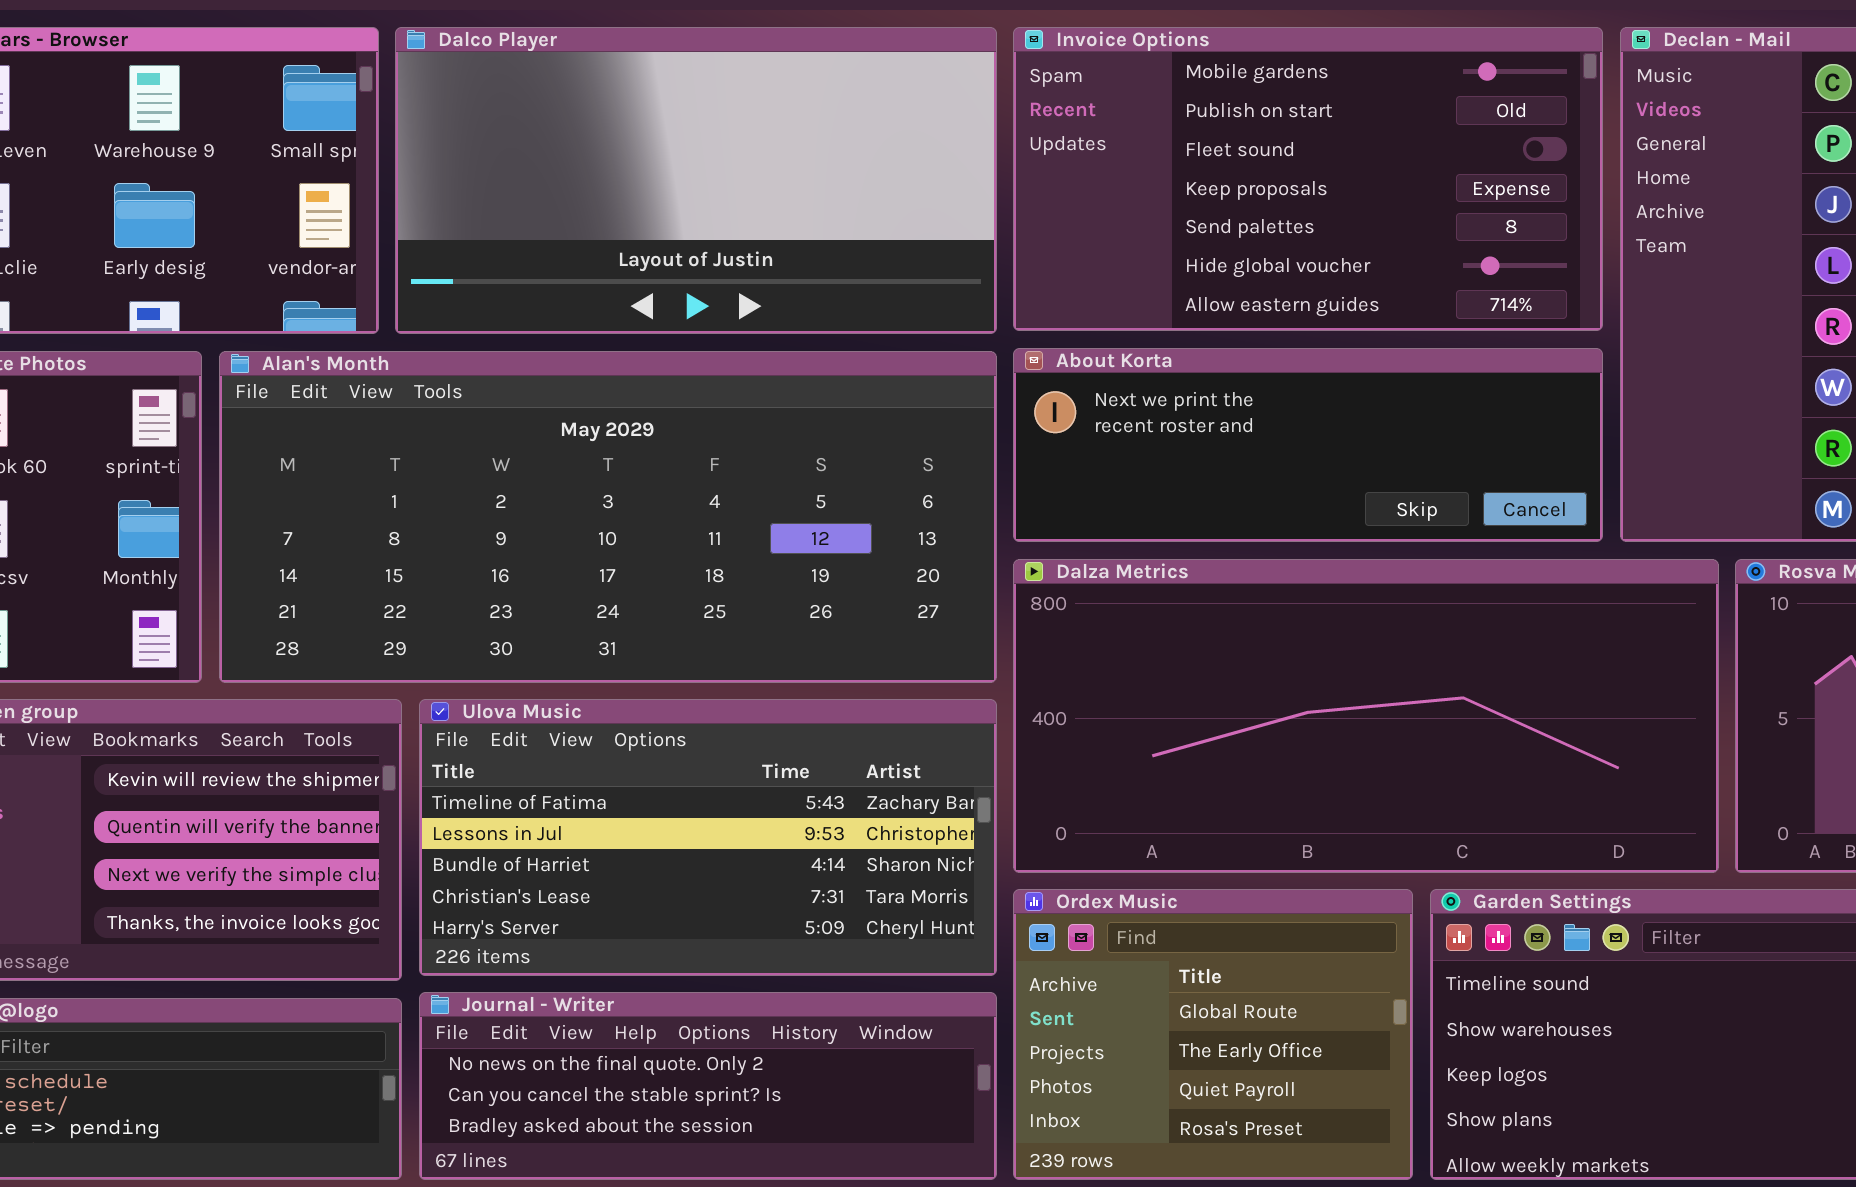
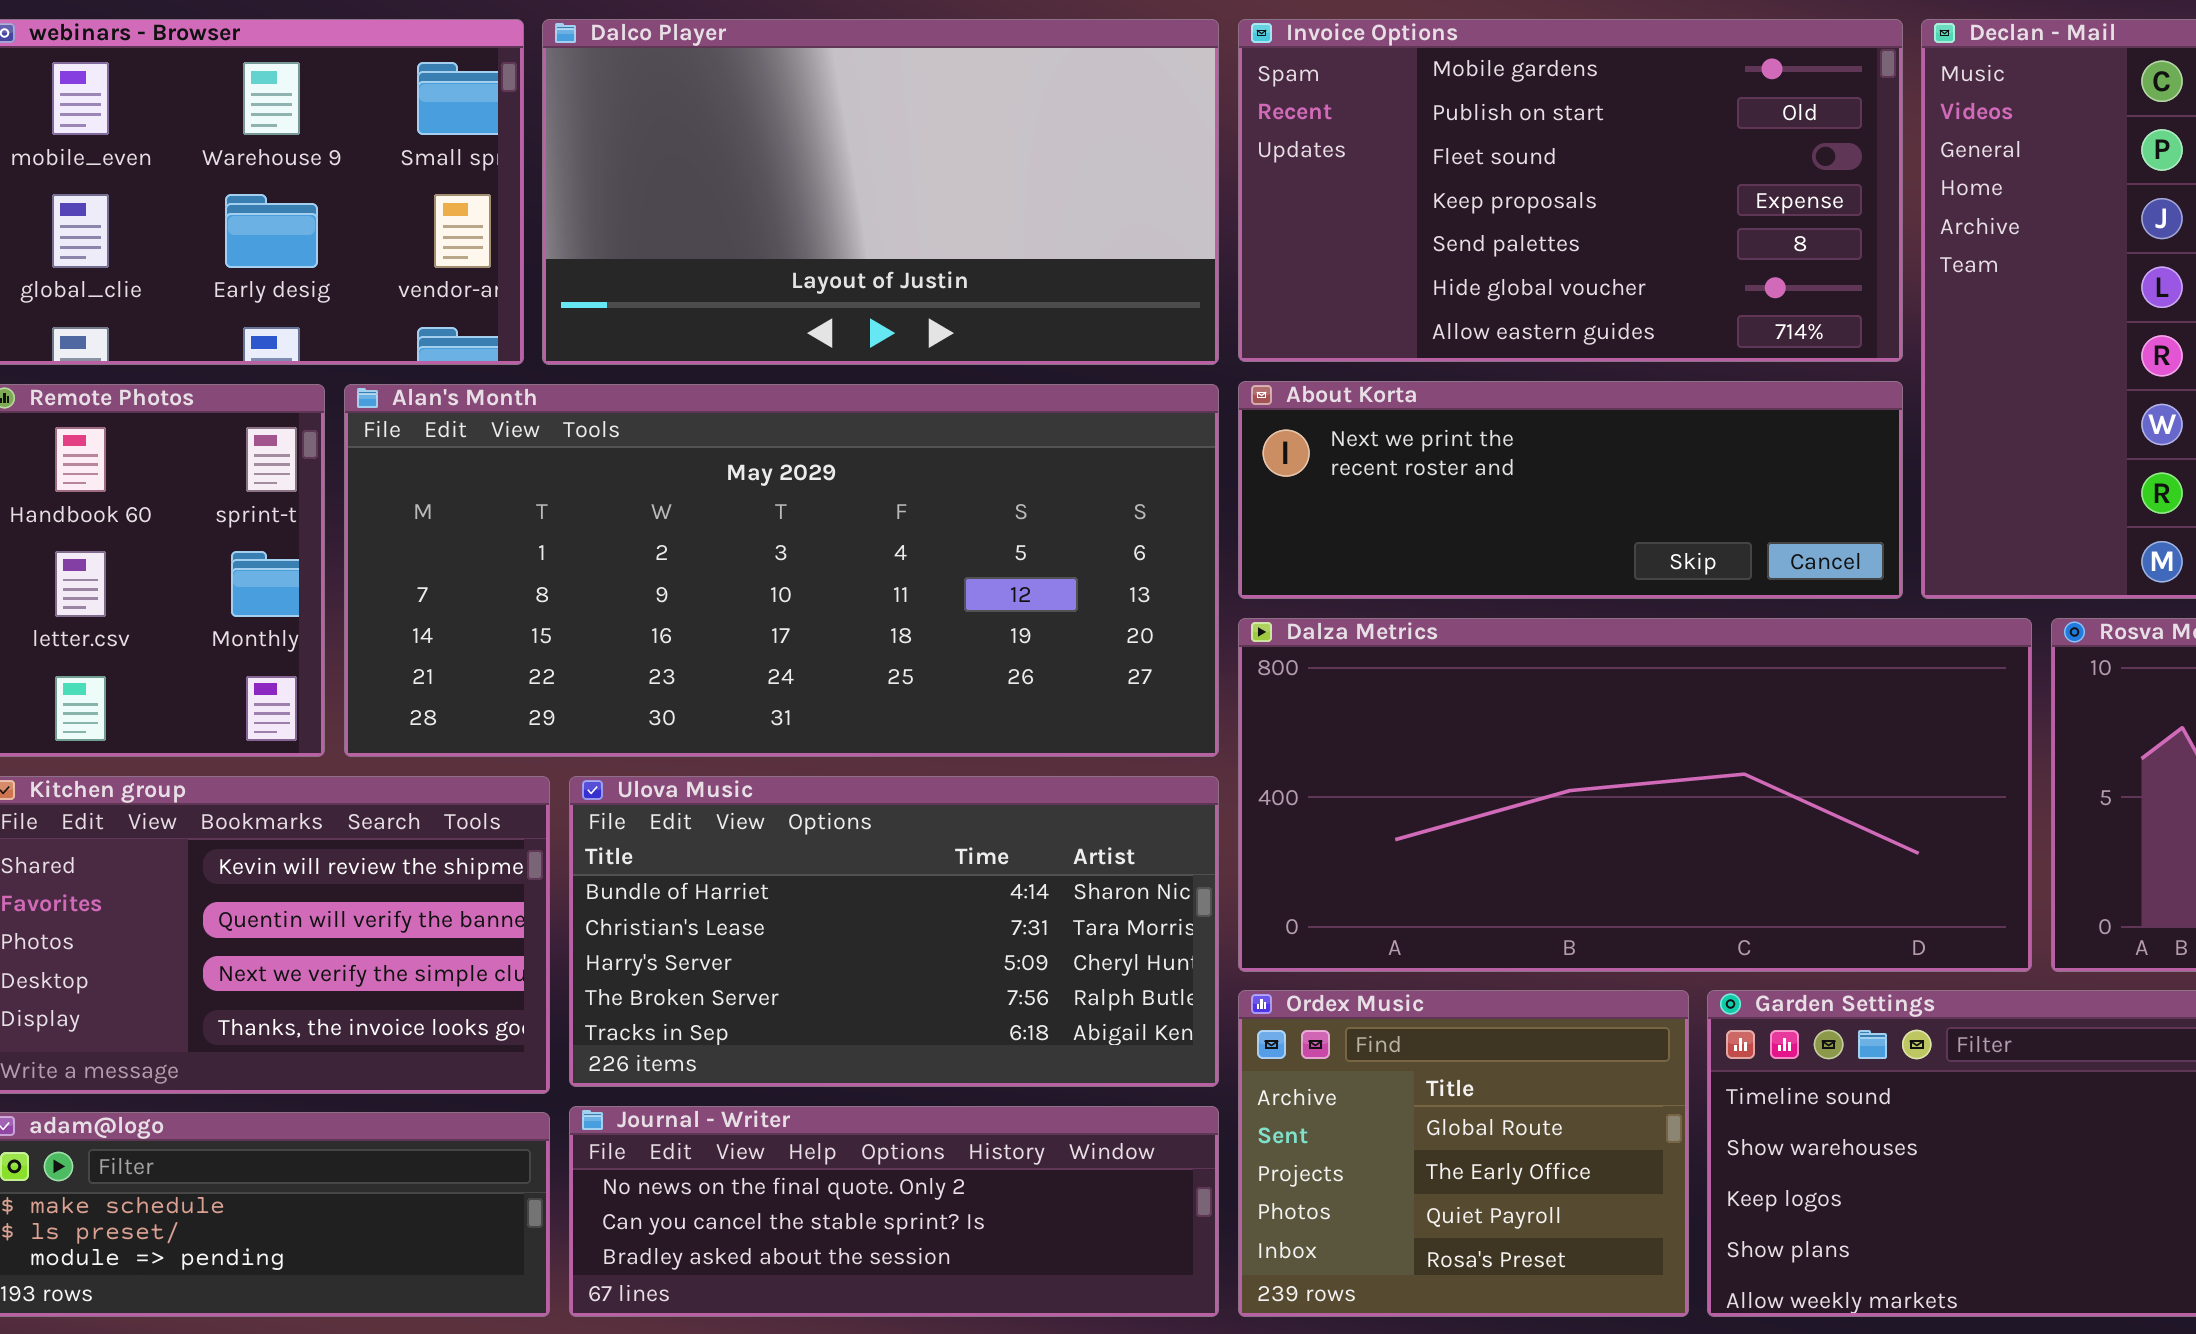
Ulova Music: [419,699,997,976] -> [569,776,1219,1087], scrolled down 2 rows

